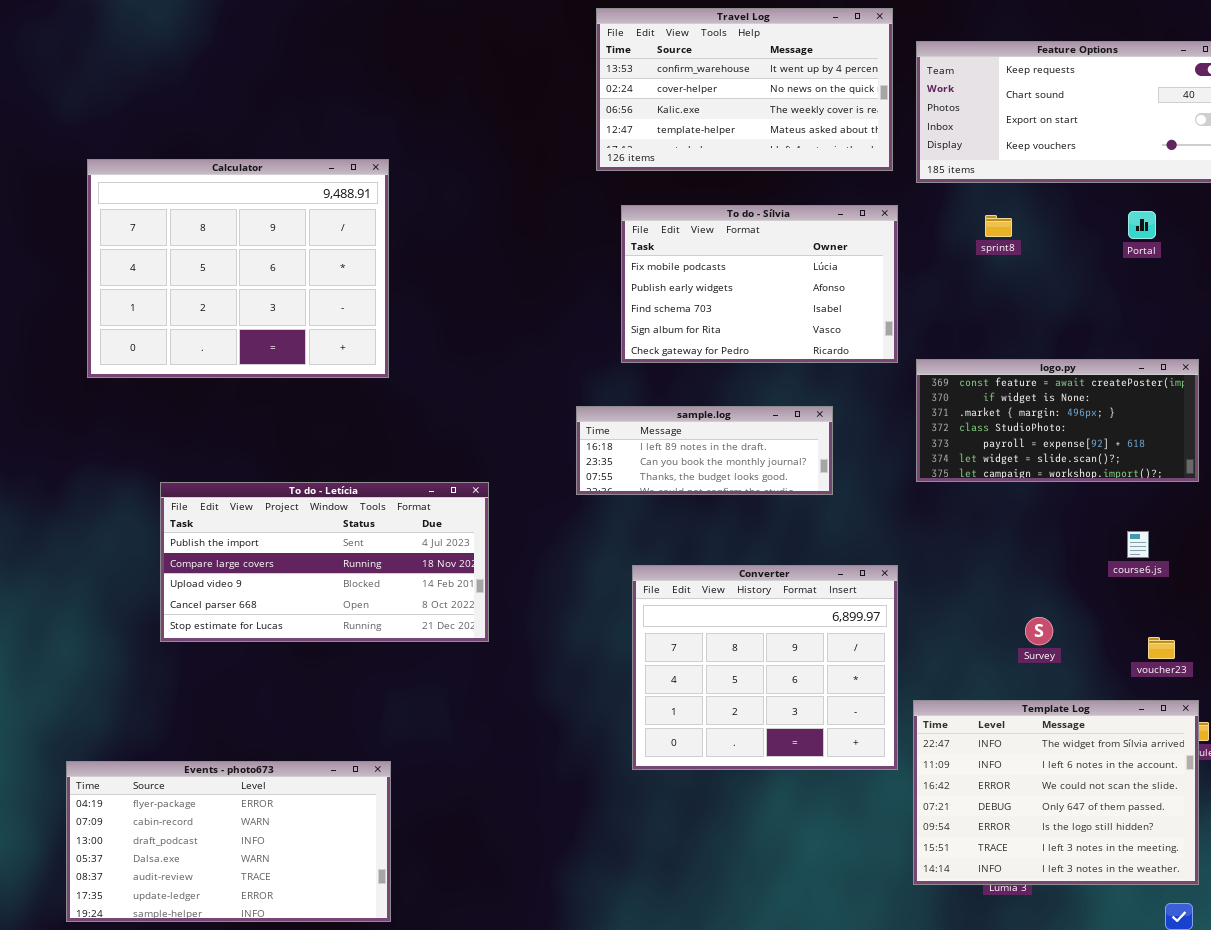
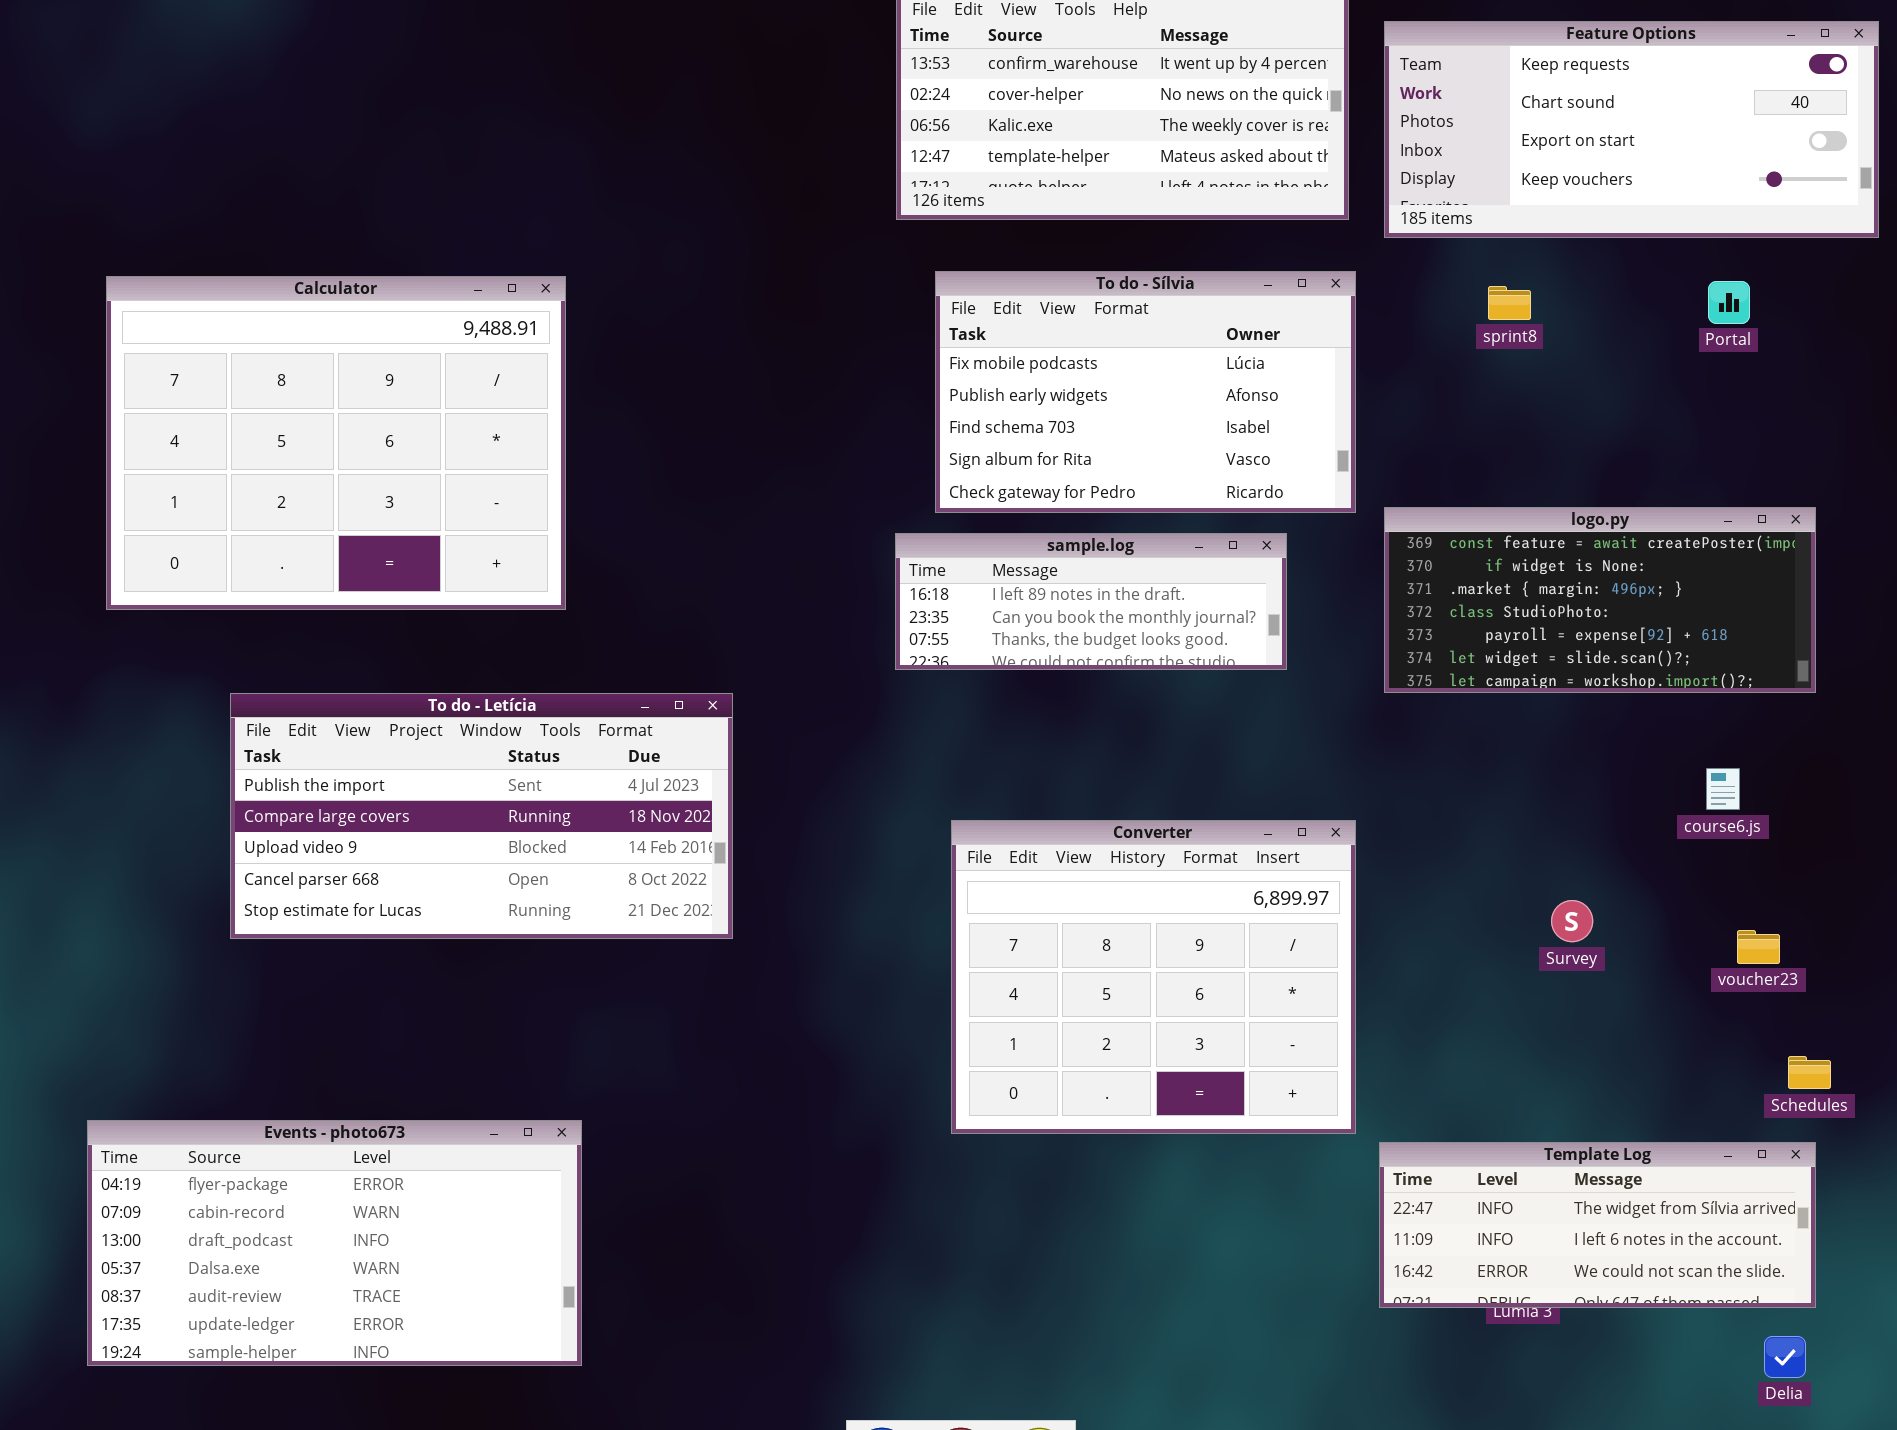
Calculator: [87,159,389,378] -> [106,276,566,610], moved
sample.log: [576,406,833,495] -> [895,533,1287,670], moved
Template Log: [913,700,1199,885] -> [1379,1142,1816,1308], resized

